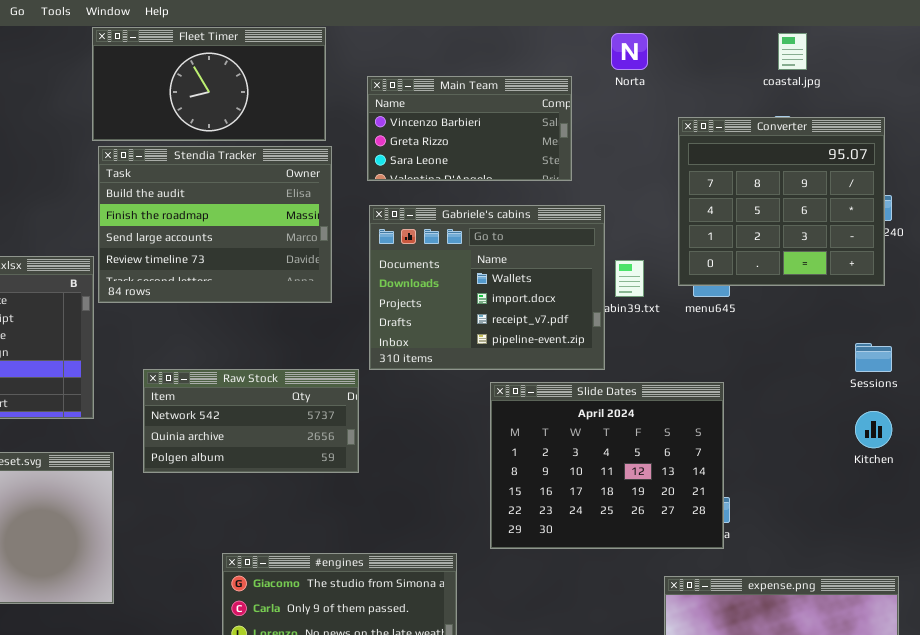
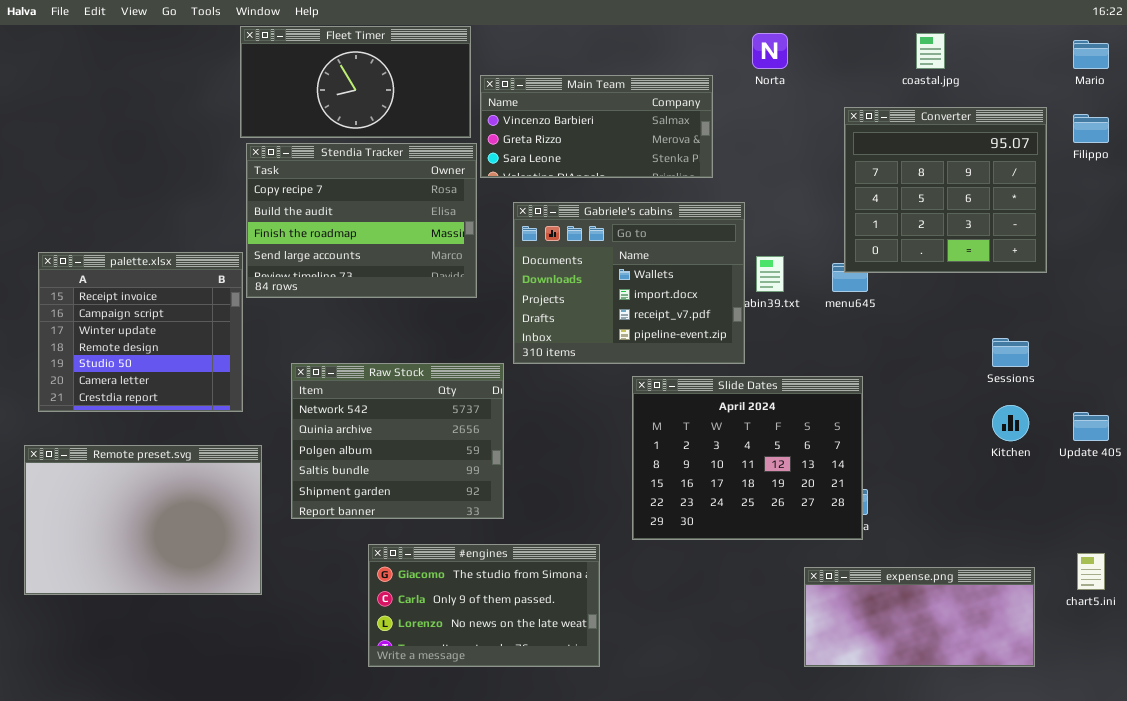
Main Team: [367,76,572,181] -> [480,75,713,178], resized
Converter: [678,117,885,286] -> [844,107,1047,273], moved
Stendia Tracker: [98,146,332,303] -> [246,143,477,298], scrolled up 1 row
Raw Stock: [143,369,359,473] -> [291,363,504,519], resized

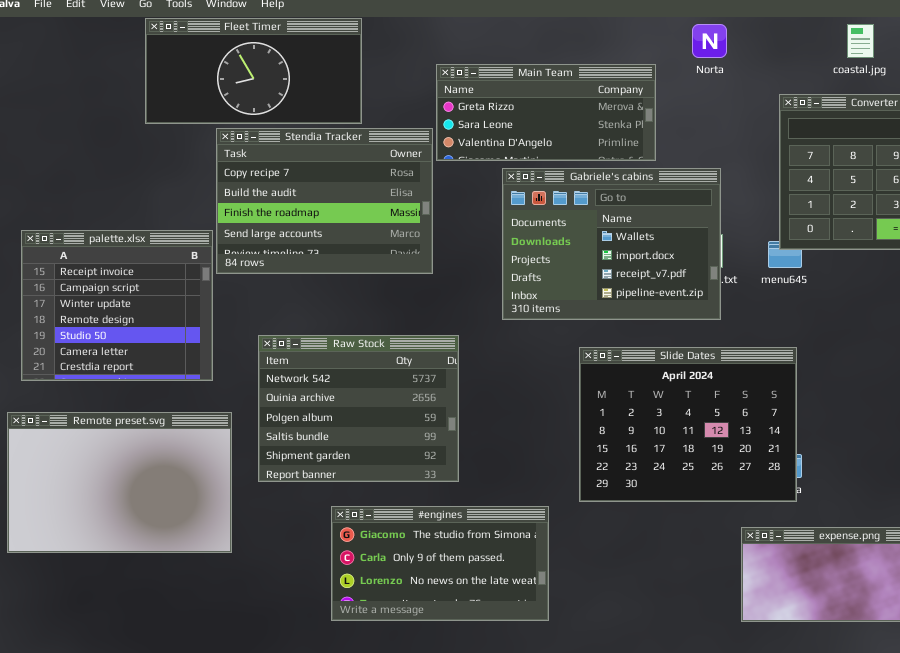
Fleet Timer: [240,26,471,138] -> [145,18,362,124], moved
Main Team: [480,75,713,178] -> [436,64,656,161], scrolled down 1 row
Gabriele's cabins: [513,202,745,364] -> [502,168,721,320], moved

